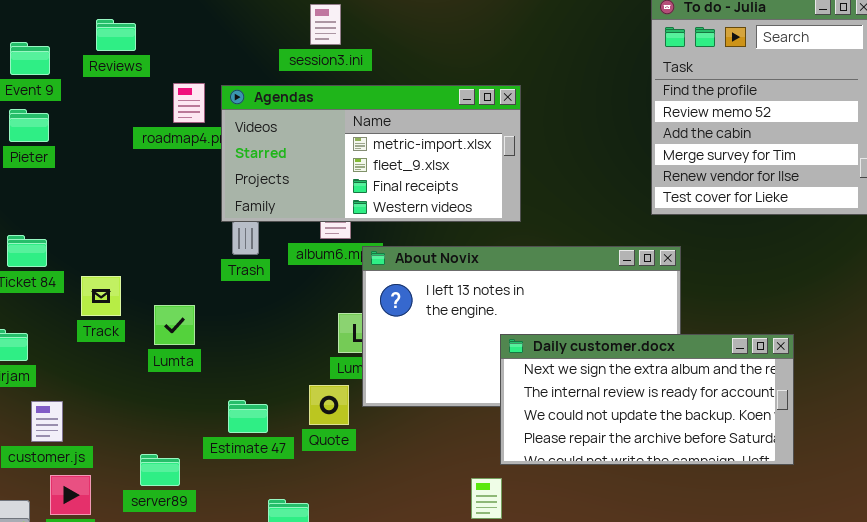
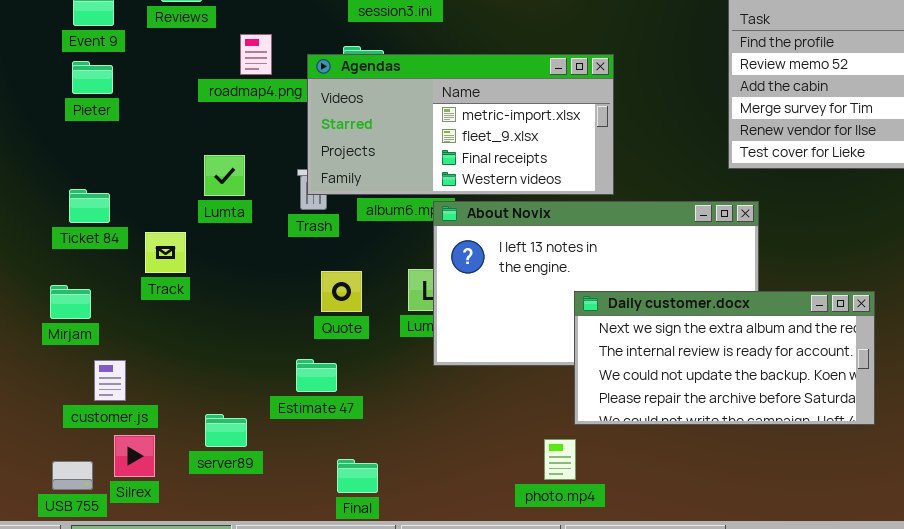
Agendas: [221,85,521,222] -> [307,54,614,195], moved
Lumta: [154,305,195,345] -> [204,155,245,196], moved
Quote: [309,385,349,425] -> [321,271,362,312], moved

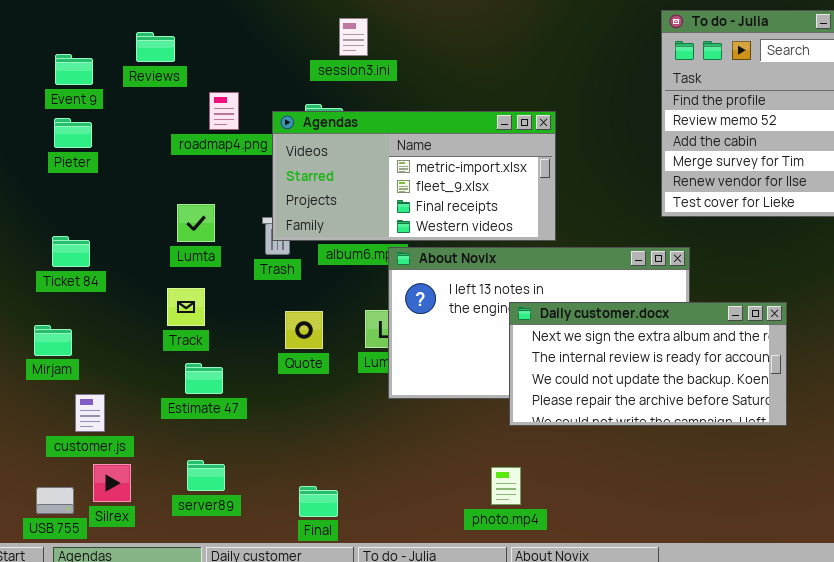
Track: [145,232,186,273] -> [167,288,205,326], moved
Daily customer.docx: [574,291,875,425] -> [509,302,787,426], moved
Estimate 47: [296,359,337,392] -> [185,363,223,394], moved
server89: [205,414,247,447] -> [187,460,225,491], moved

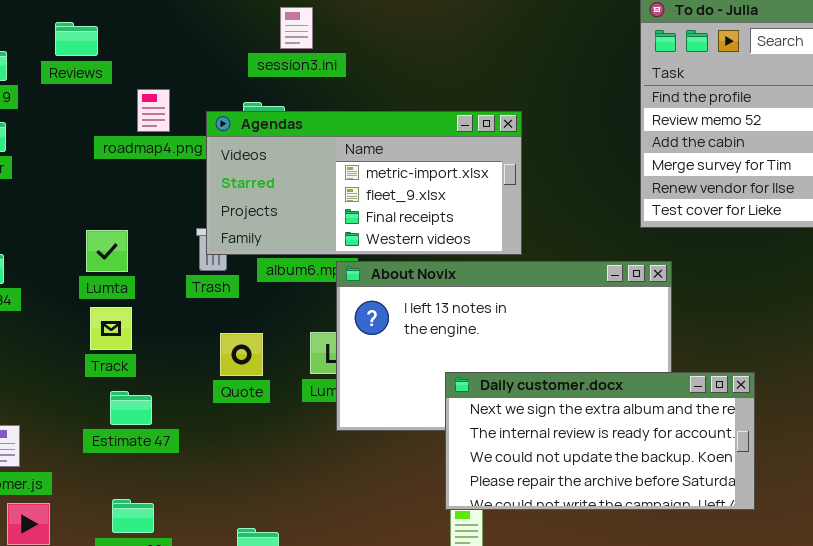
Lumta: [177,204,215,242] -> [86,230,128,272], moved
Daily customer.docx: [509,302,787,426] -> [445,372,755,510], moved

